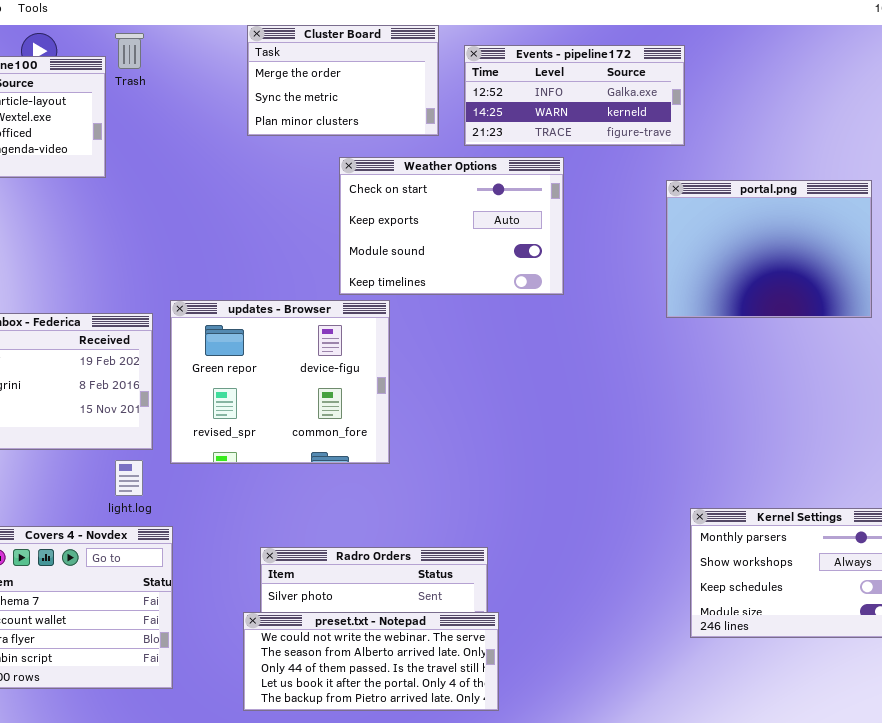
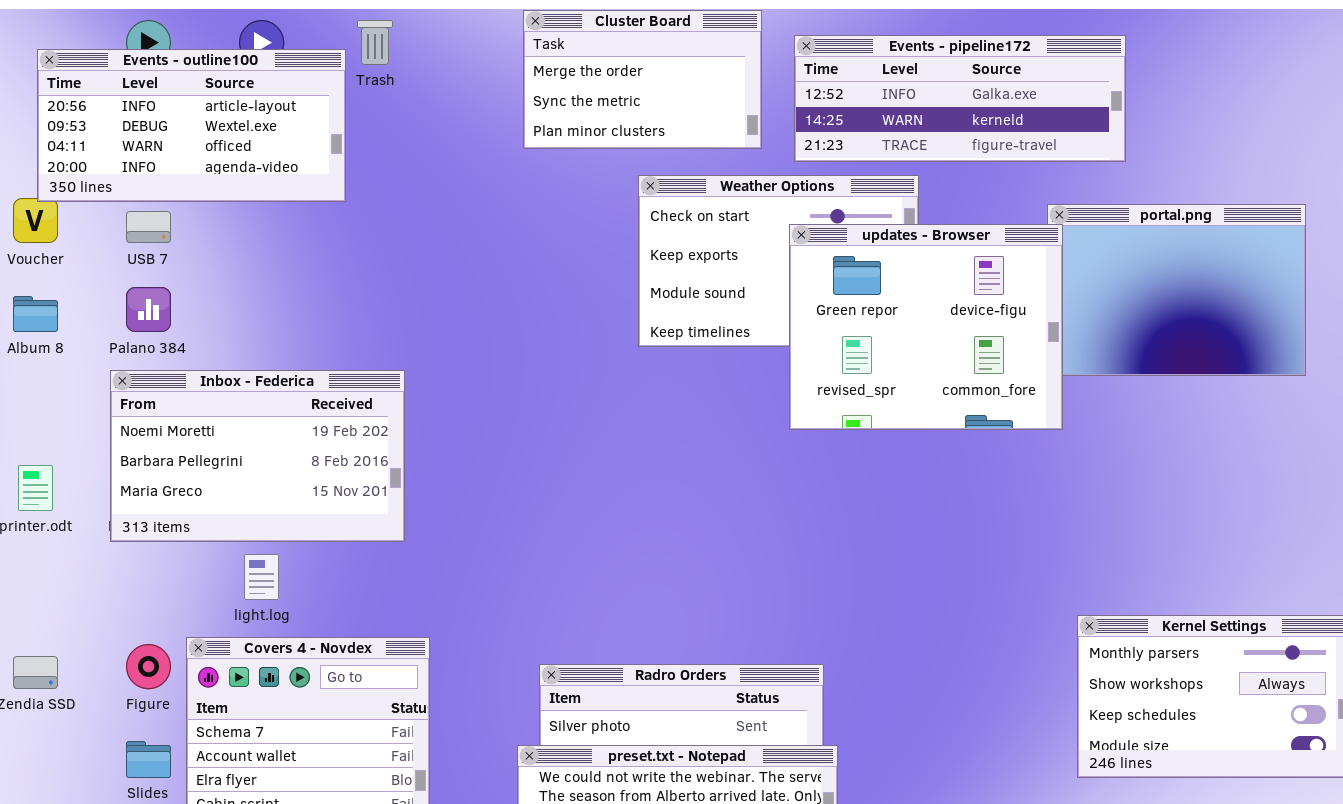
Events - pipeline172: [464,45,685,146] -> [794,35,1126,162], resized
updates - Browser: [170,300,390,464] -> [789,224,1063,430], moved
light.log: [115,460,143,496] -> [244,554,279,600], moved

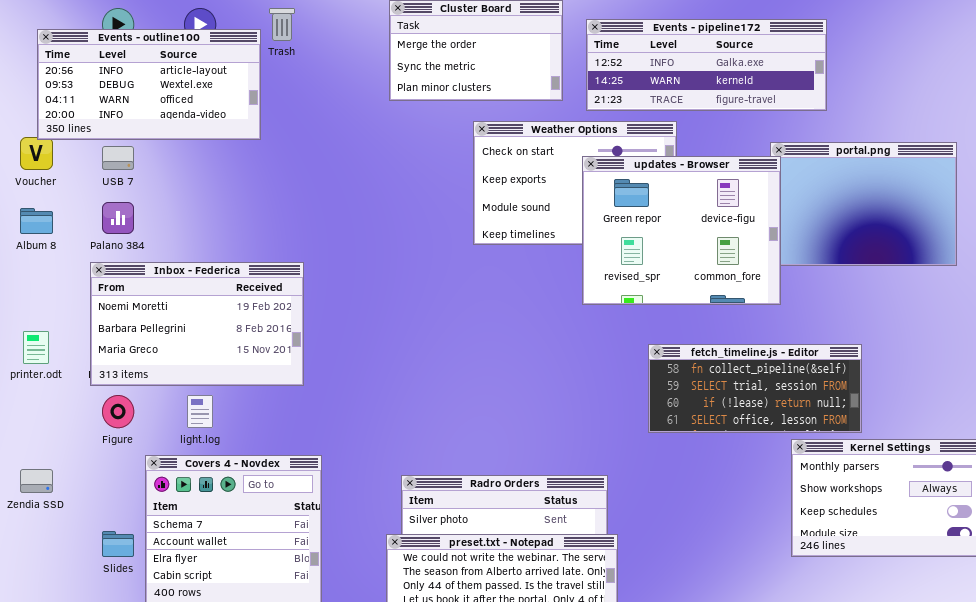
fetch_timeline.js - Editor: none -> [648,344,862,433], opened
Figure: [126,644,171,689] -> [102,395,134,428], moved

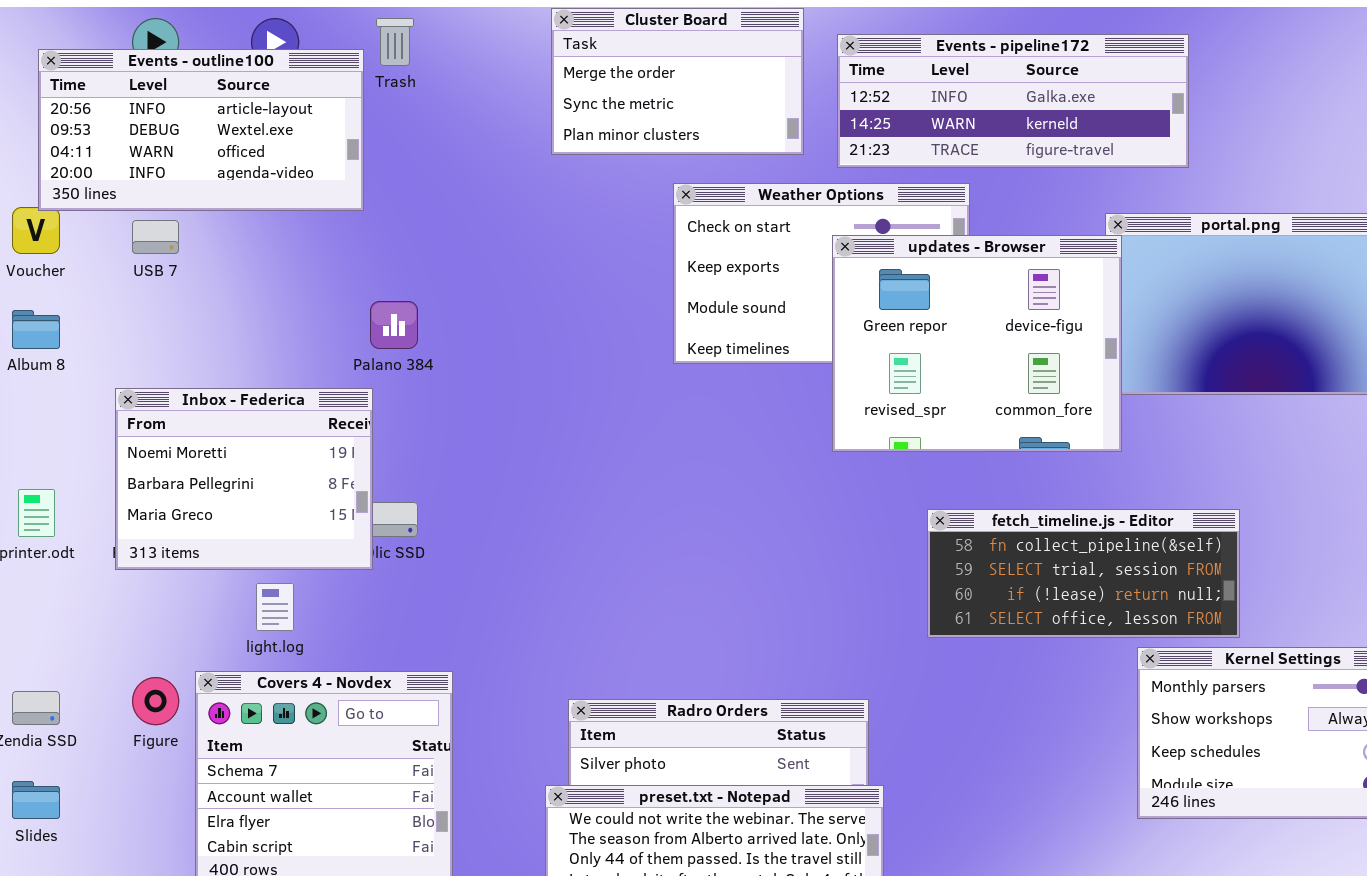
Palano 384: [102,202,134,234] -> [370,301,418,349], moved
Inbox - Federica: [90,262,304,386] -> [115,388,373,570], resized
Figure: [102,395,134,428] -> [132,677,179,725], moved
Slides: [102,531,134,557] -> [12,781,60,819], moved

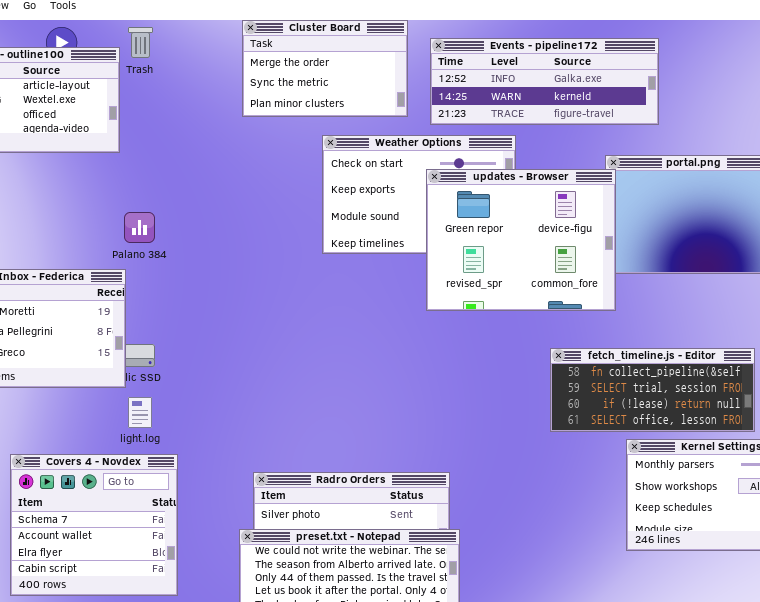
fetch_timeline.js - Editor: [927,509,1240,638] -> [550,348,755,432], moved
light.log: [256,583,294,631] -> [128,397,152,428], moved

